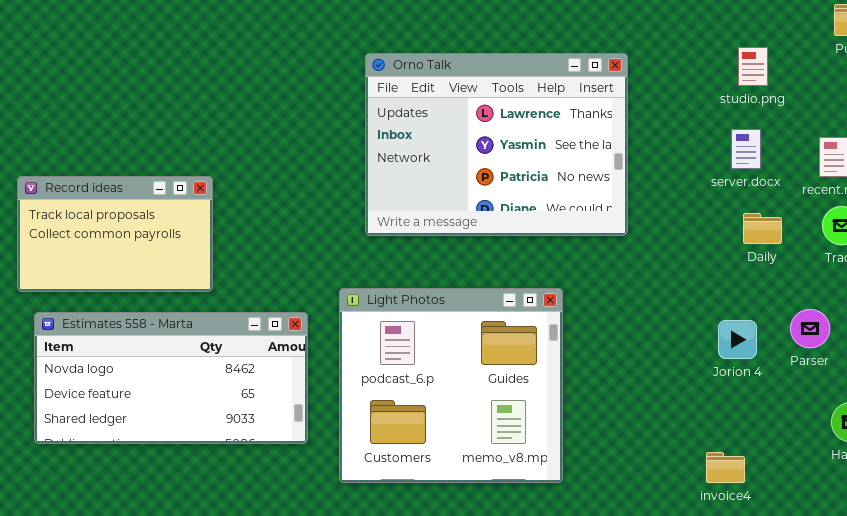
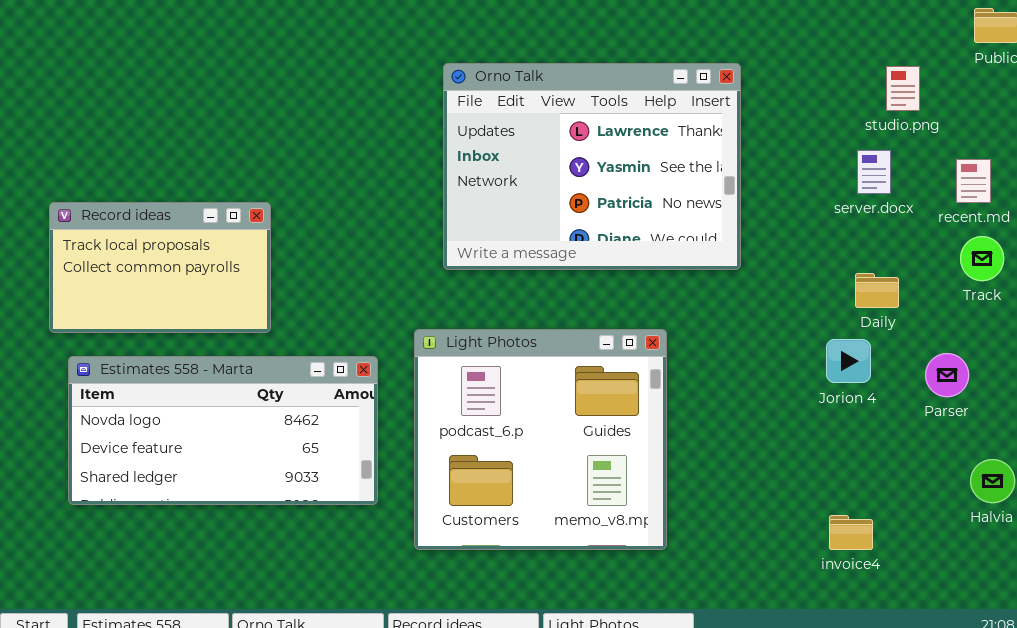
studio.png: [738,47,768,86] -> [886,66,920,111], moved
Daily: [743,213,782,244] -> [855,273,899,308], moved
Jorion 4: [718,320,757,359] -> [826,339,871,383], moved

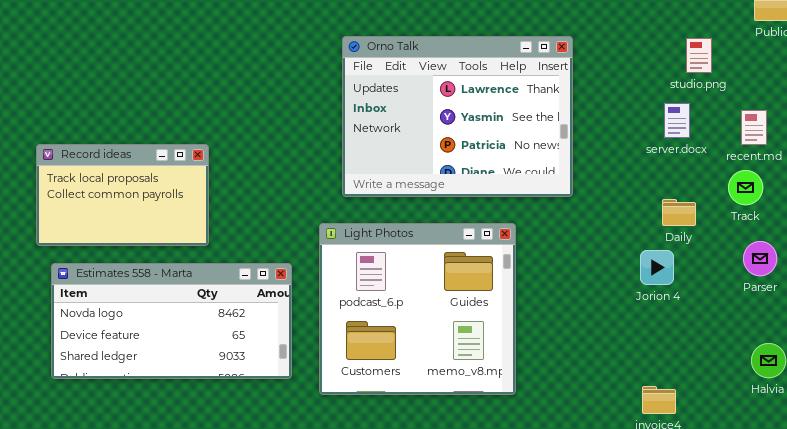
Track: [960,236,1004,281] -> [728,170,763,205], moved
Light Photos: [414,329,667,550] -> [319,223,516,395], moved
Parser: [925,353,969,397] -> [743,241,777,276], moved

